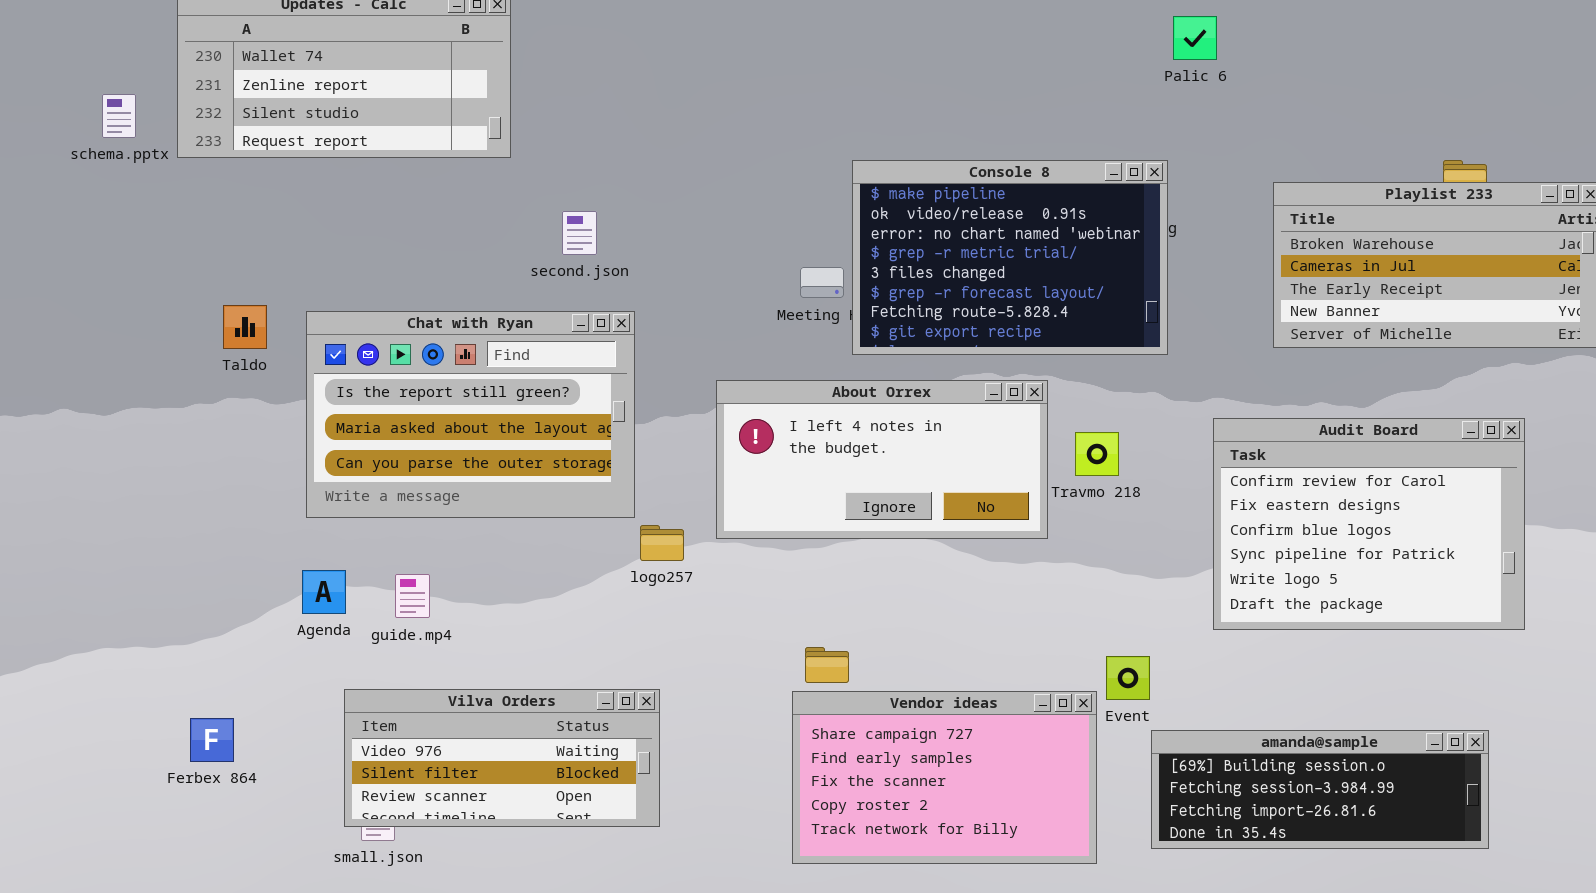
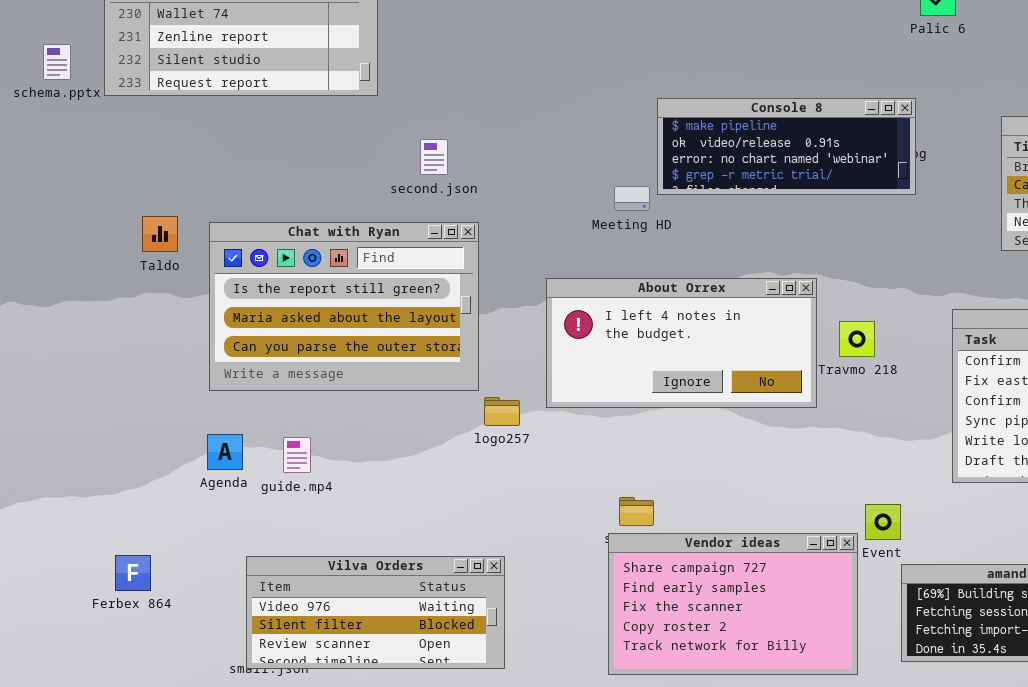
Console 8: [852,160,1168,355] -> [657,98,916,195], resized
Vilva Orders: [344,689,660,827] -> [246,556,505,669], moved

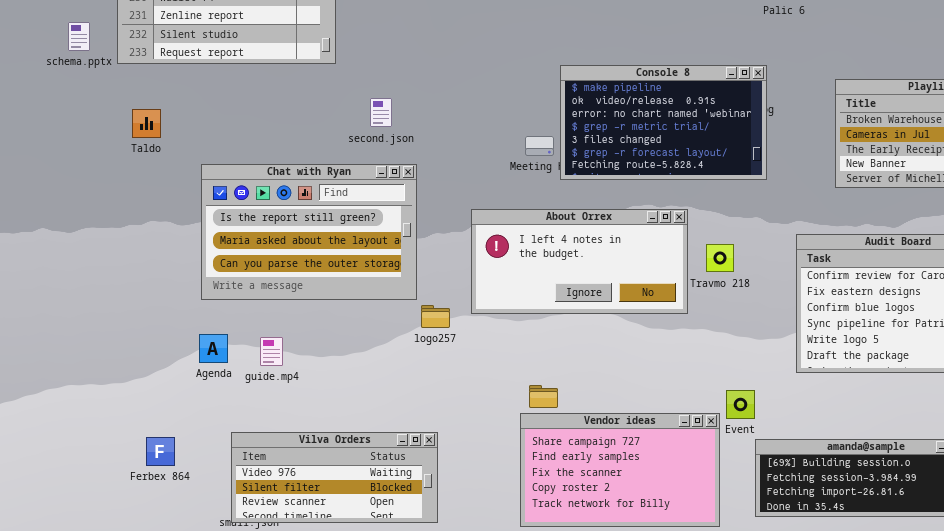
Console 8: [657,98,916,195] -> [560,65,767,180], resized
Taldo: [142,216,178,252] -> [132,109,161,138], moved
Ferbex 864: [115,555,151,591] -> [146,437,175,466], moved

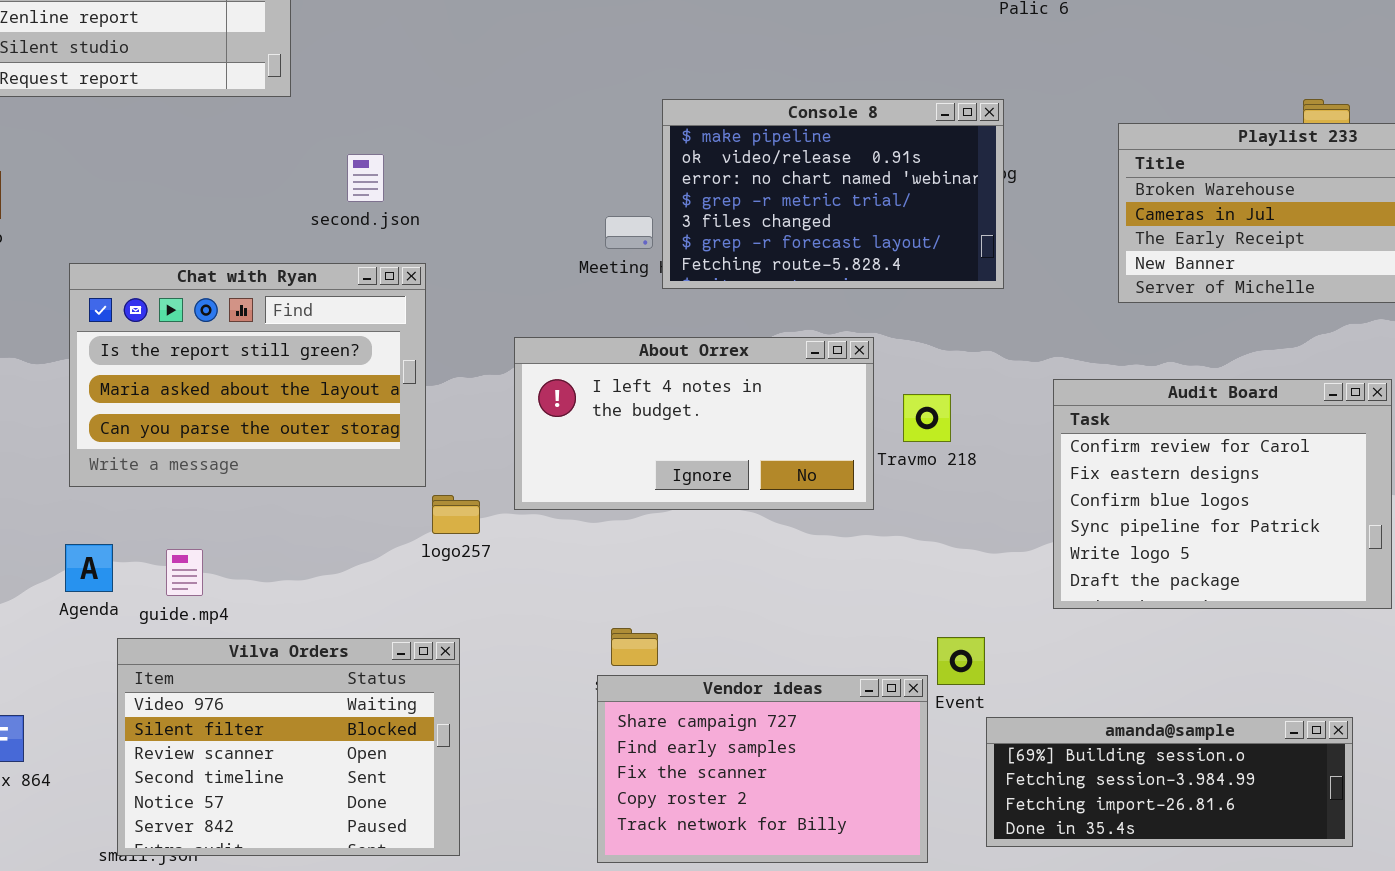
Vilva Orders: [231,432,438,523] -> [117,638,460,856], resized

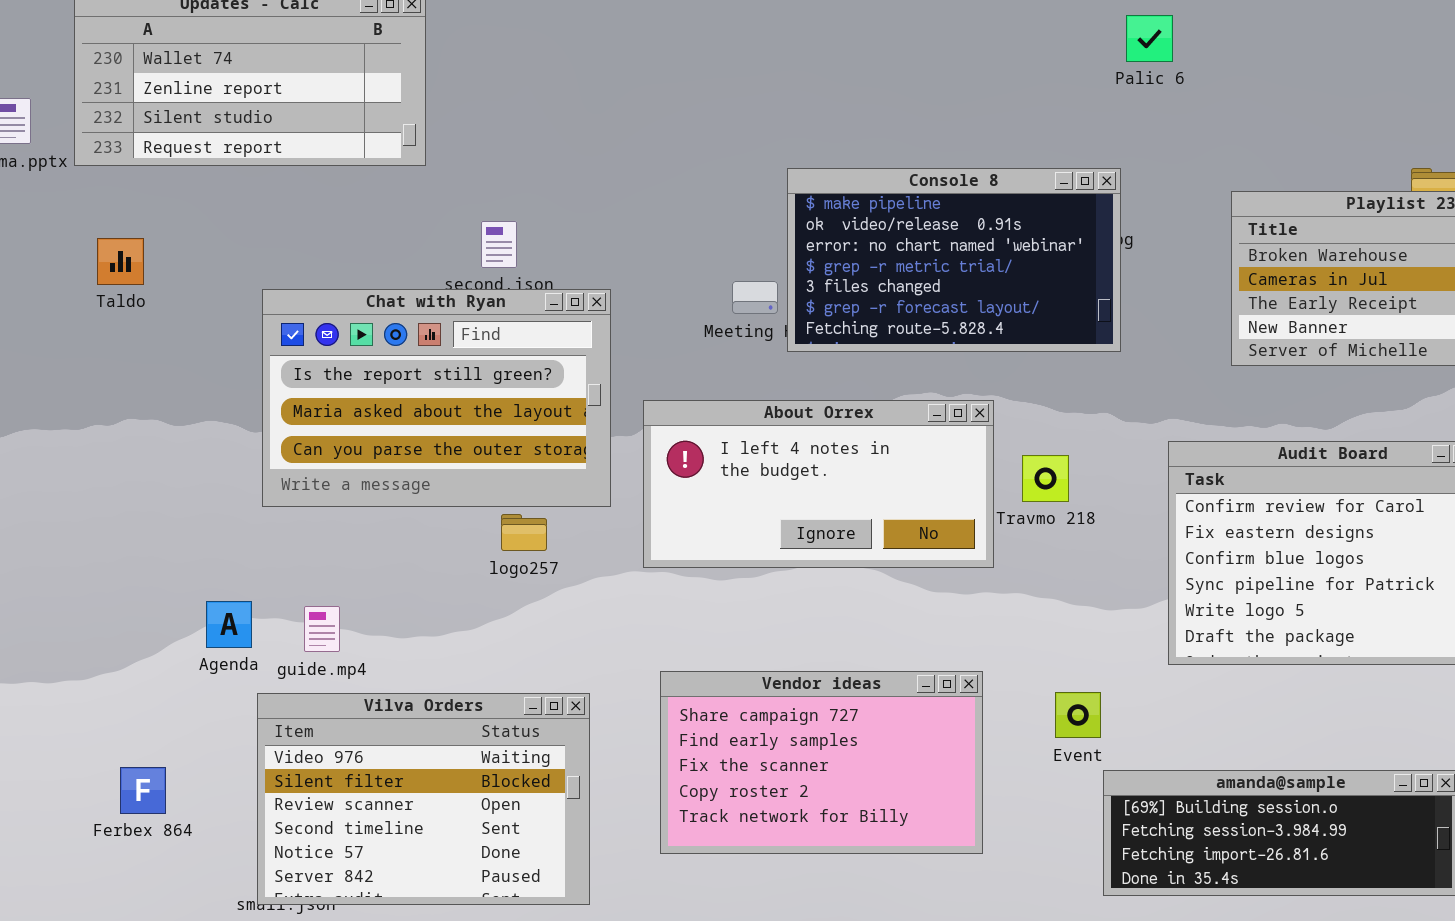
Chat with Ryan: [69,263,426,487] -> [262,289,611,507], moved
logo257: [432,495,480,534] -> [501,514,547,551], moved
Vendor ideas: [597,675,928,863] -> [660,671,983,854], moved

